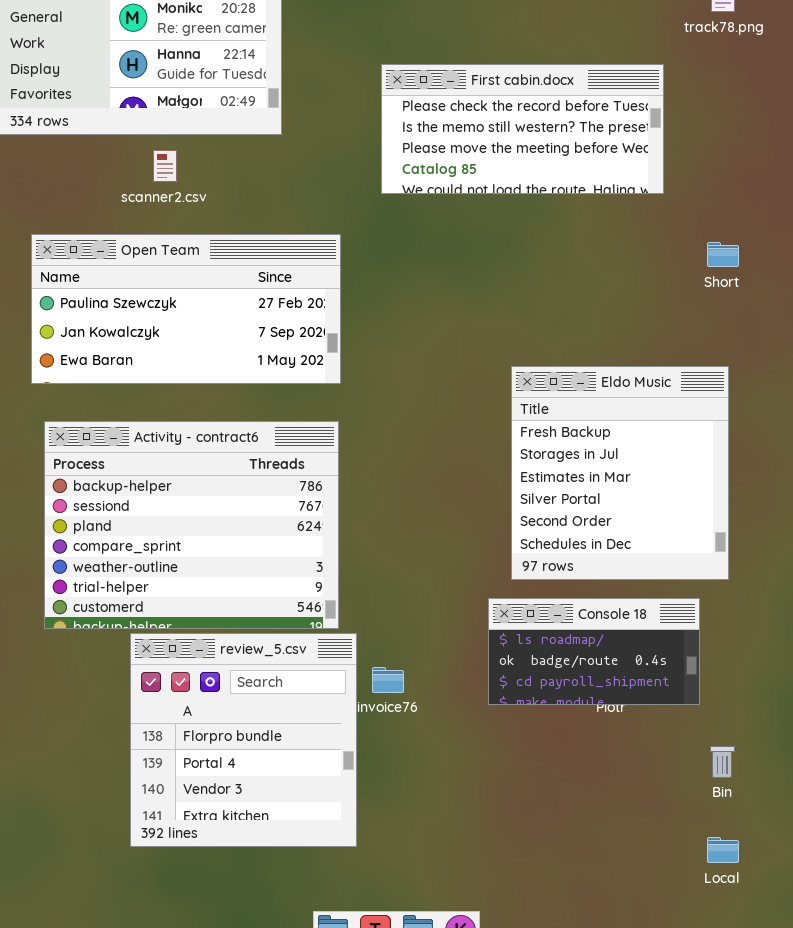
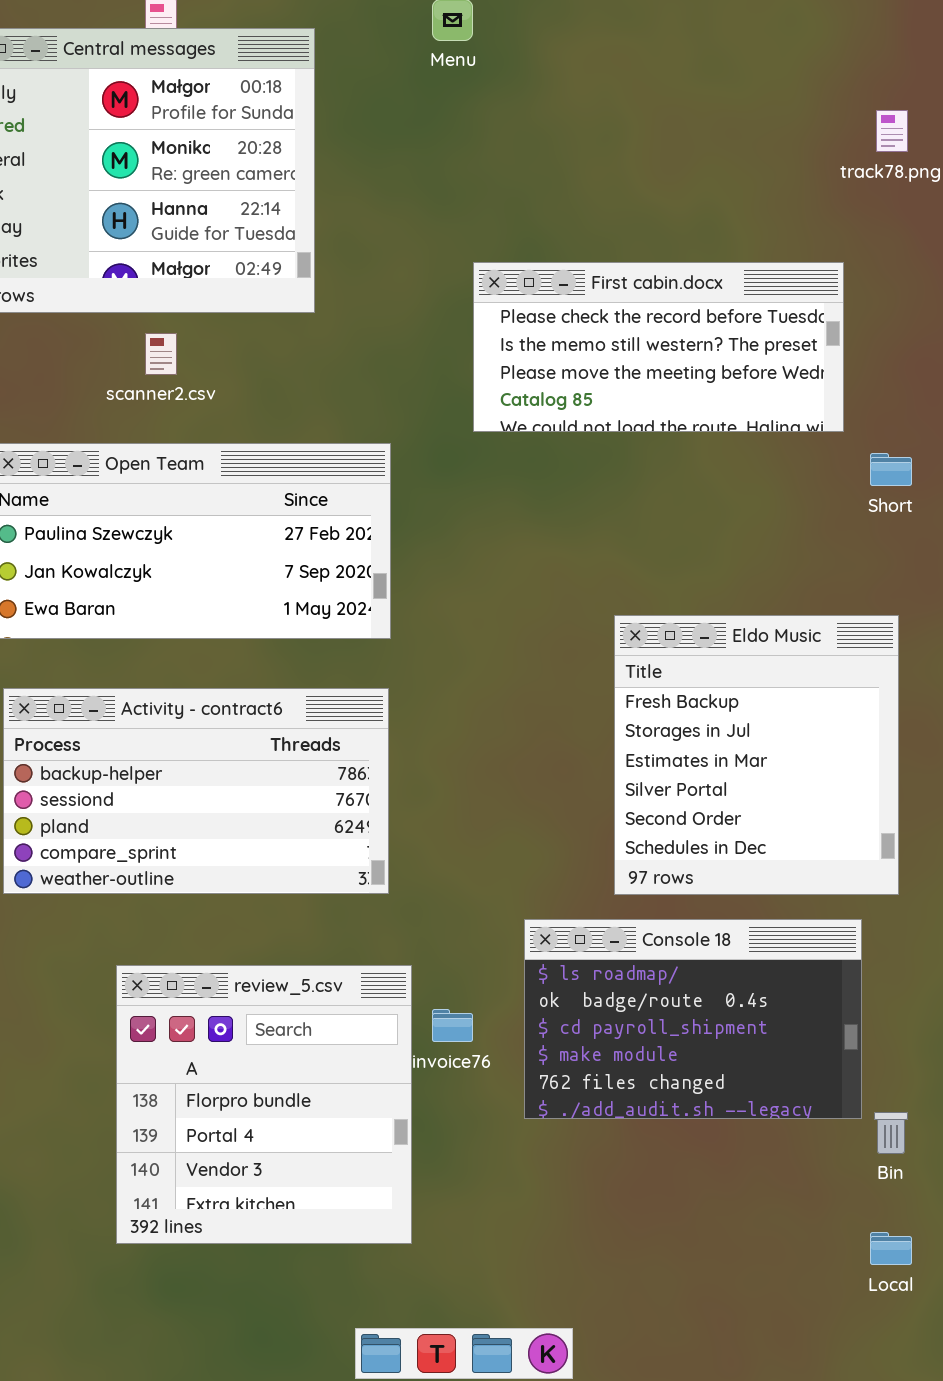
First cabin.docx: [381,64,664,194] -> [473,262,844,432], moved
Activity - contract6: [44,421,339,629] -> [3,688,389,894], resized
Console 18: [488,598,700,705] -> [524,919,862,1119], resized

